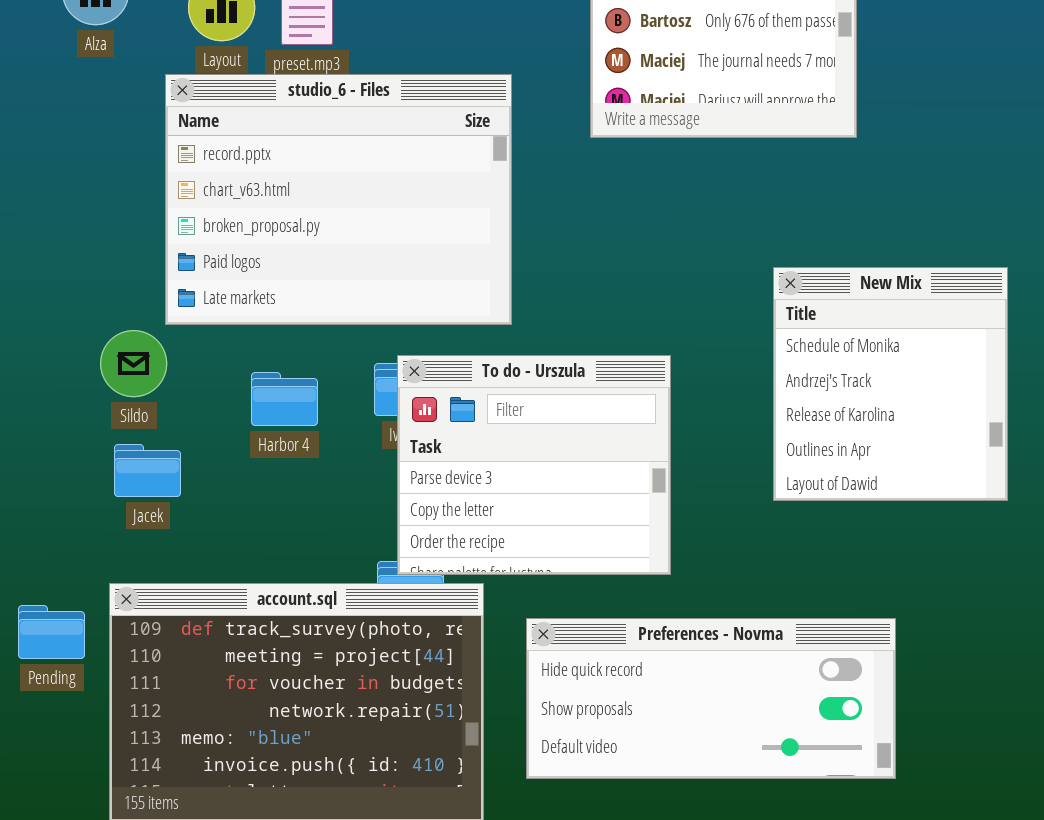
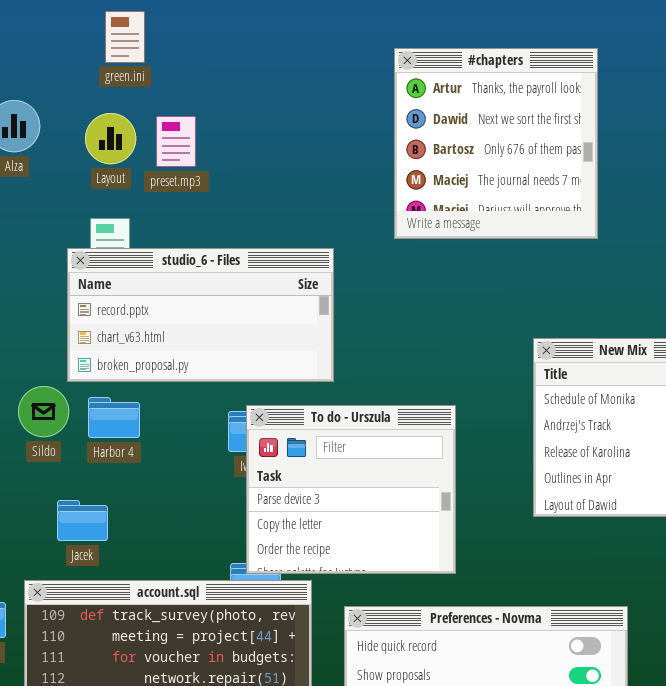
studio_6 - Files: [165,74,512,325] -> [67,248,334,382], resized
Harbor 4: [251,372,318,426] -> [88,397,140,438], moved
Jacek: [114,444,181,497] -> [57,500,108,541], moved

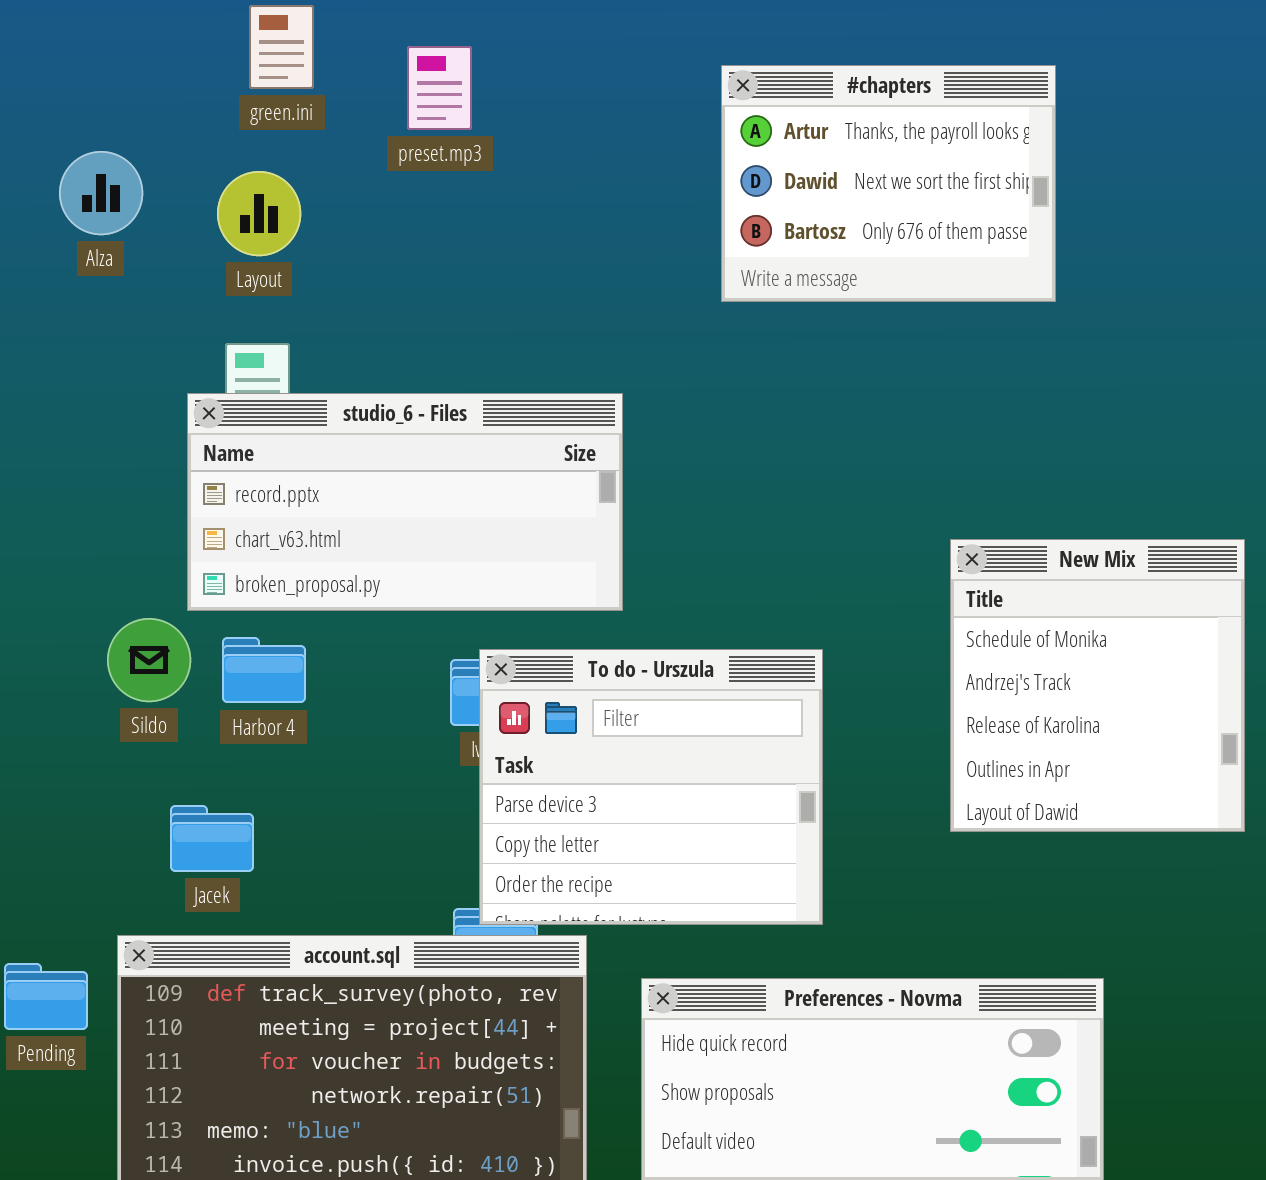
#chapters: [394,48,598,239] -> [721,65,1056,302], resized
preset.mp3: [156,116,196,167] -> [407,46,472,130], moved

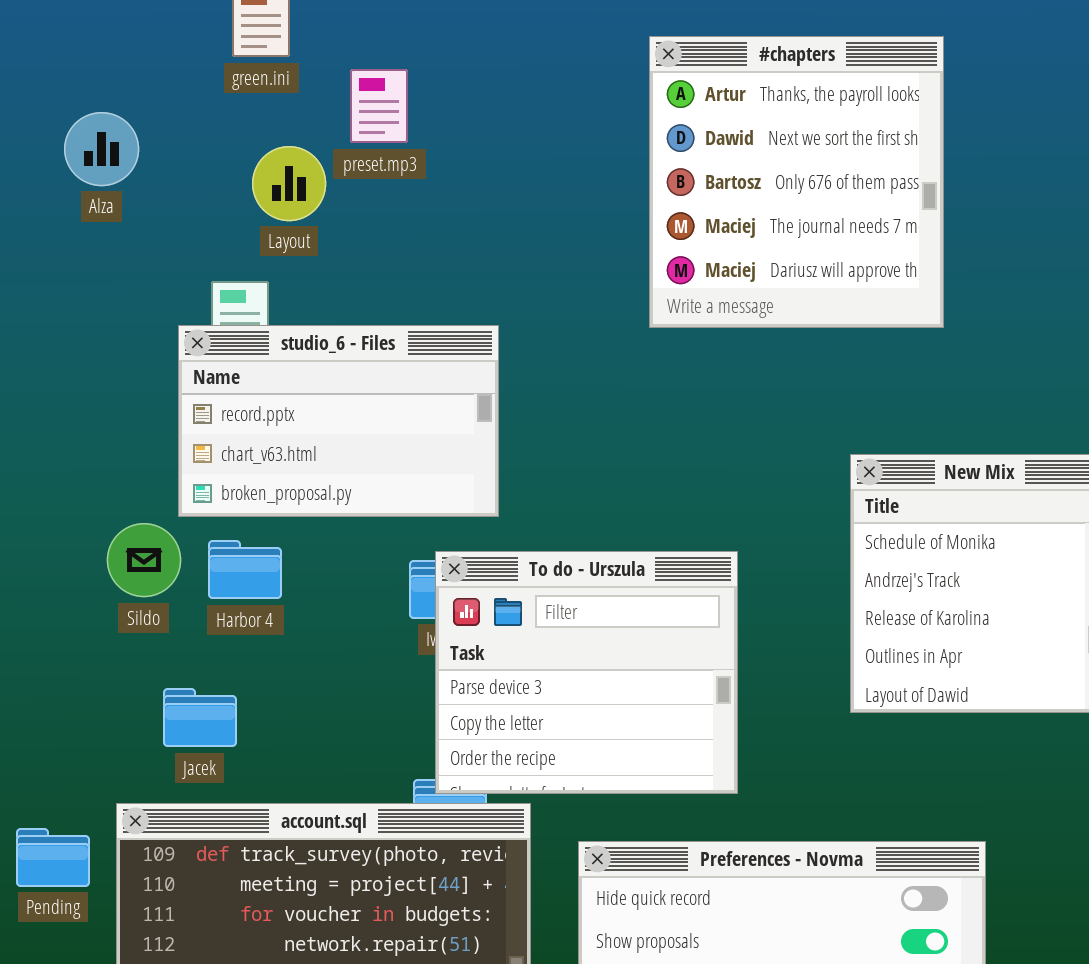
preset.mp3: [407,46,472,130] -> [350,69,408,143], moved
#chapters: [721,65,1056,302] -> [649,36,944,328], resized
Layout: [217,171,301,256] -> [252,146,326,221], moved
studio_6 - Files: [187,393,623,611] -> [178,325,499,517], resized

